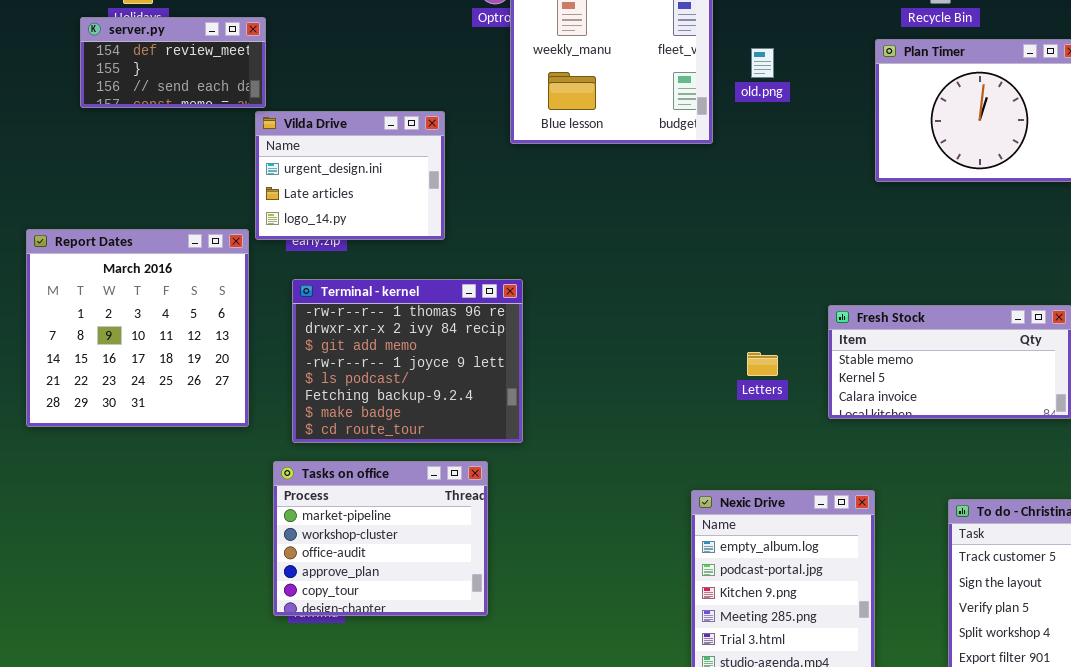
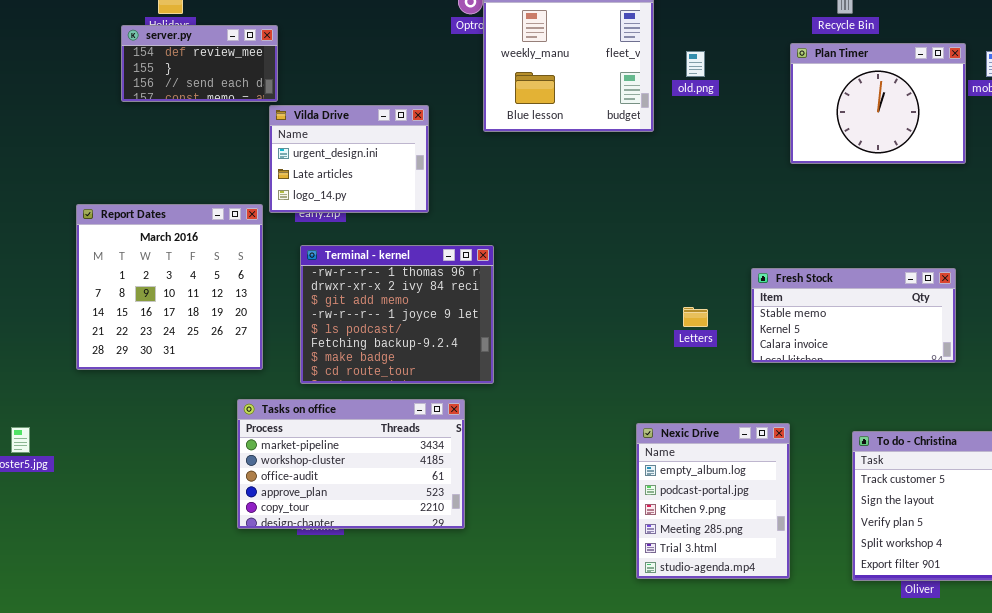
Tasks on office: [273,461,488,616] -> [237,399,465,529], resized

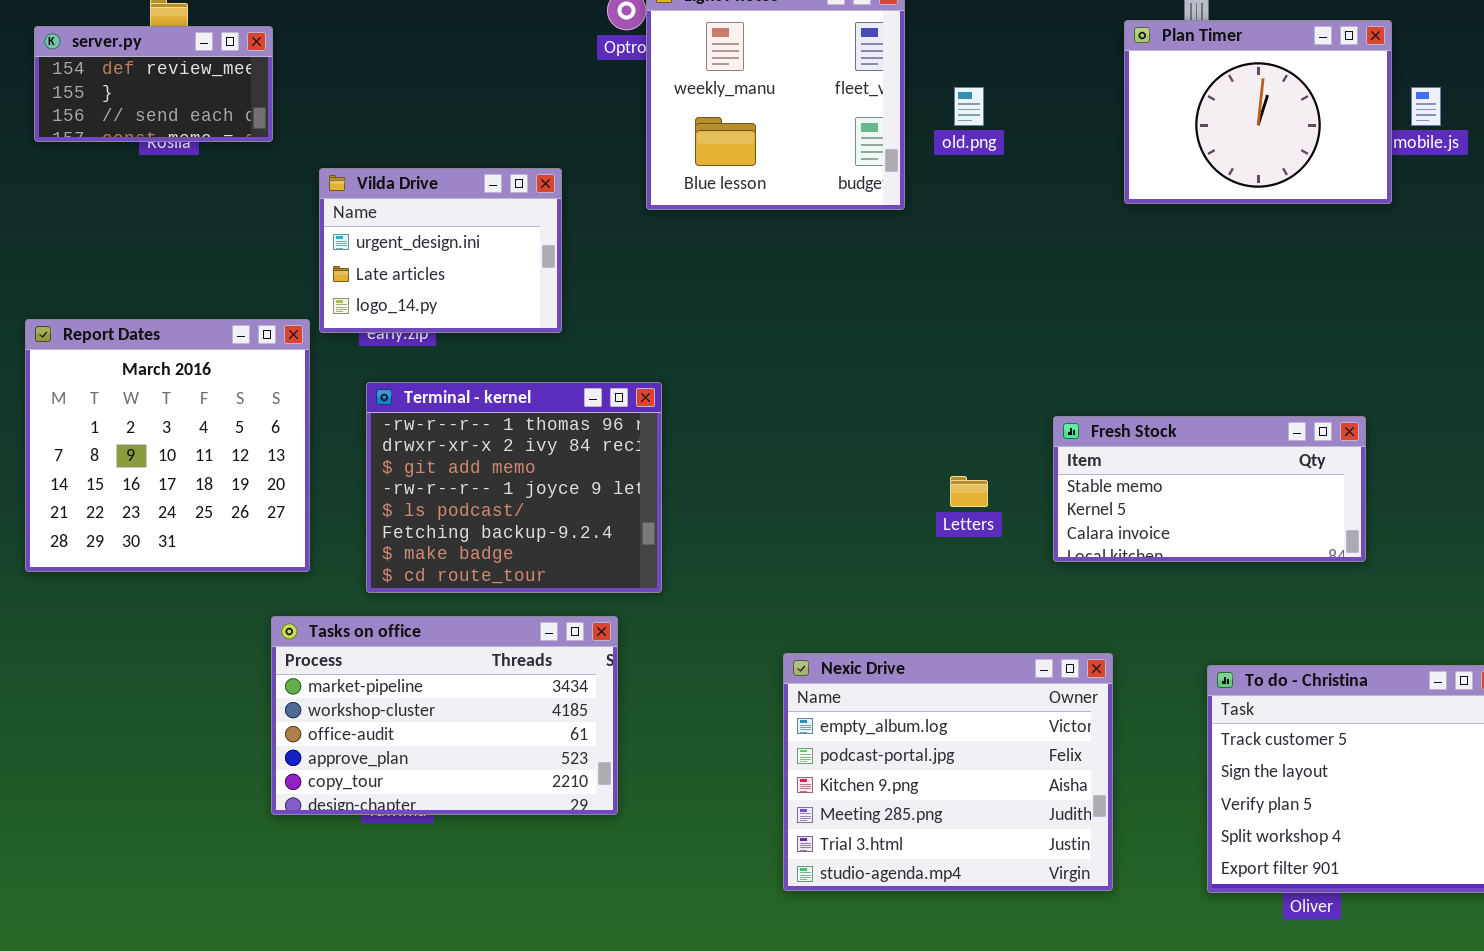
server.py: [121,25,278,102] -> [34,26,273,142], moved
Plan Timer: [790,43,966,164] -> [1124,20,1392,204], moved
Nexic Drive: [636,423,790,579] -> [783,653,1113,891], resized

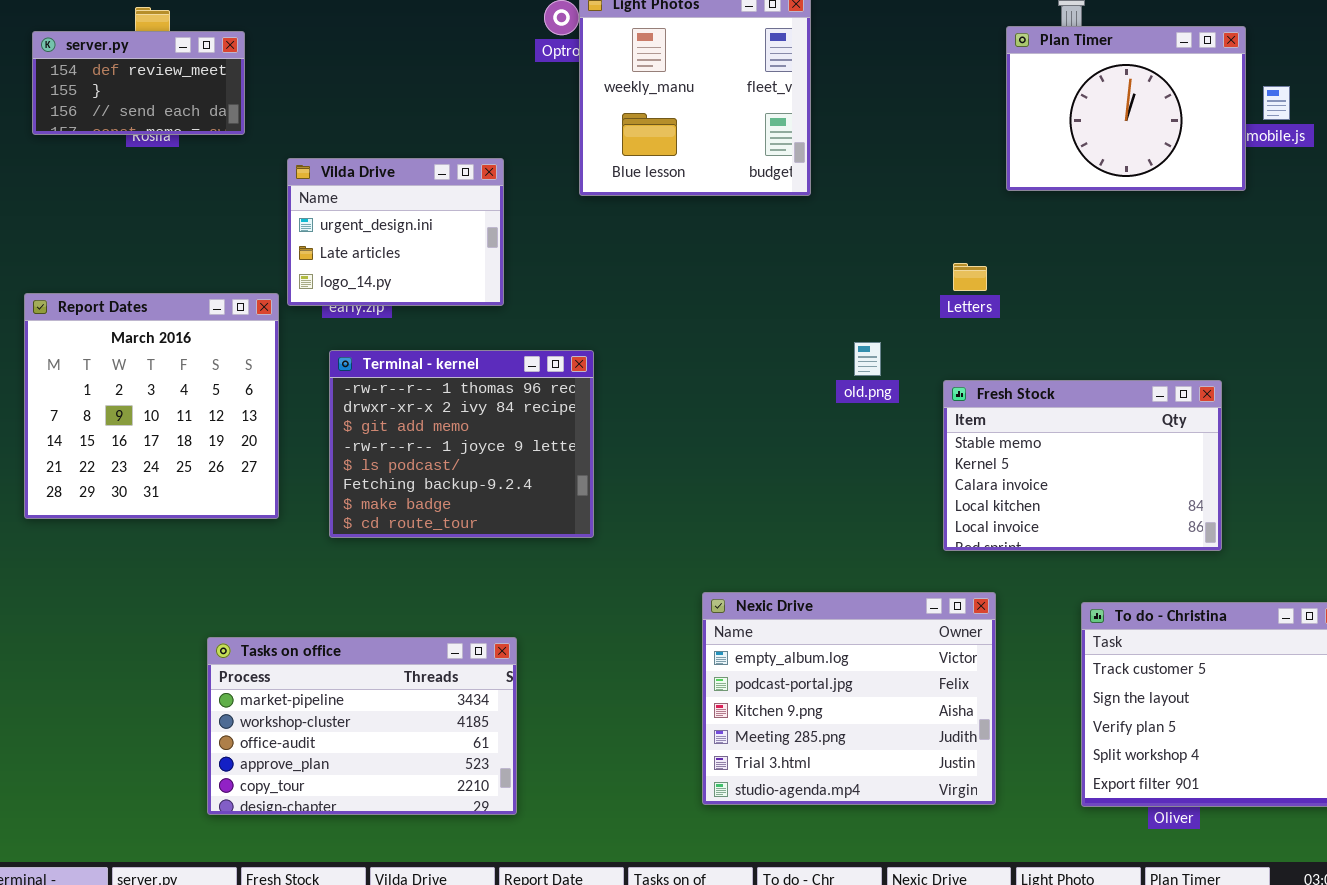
old.png: [954,87,984,126] -> [854,342,881,376], moved
Fresh Stock: [1053,416,1366,562] -> [943,380,1222,551], resized
Letters: [950,476,988,507] -> [953,263,987,291], moved
Tasks on office: [271,616,618,815] -> [207,637,517,815], moved

